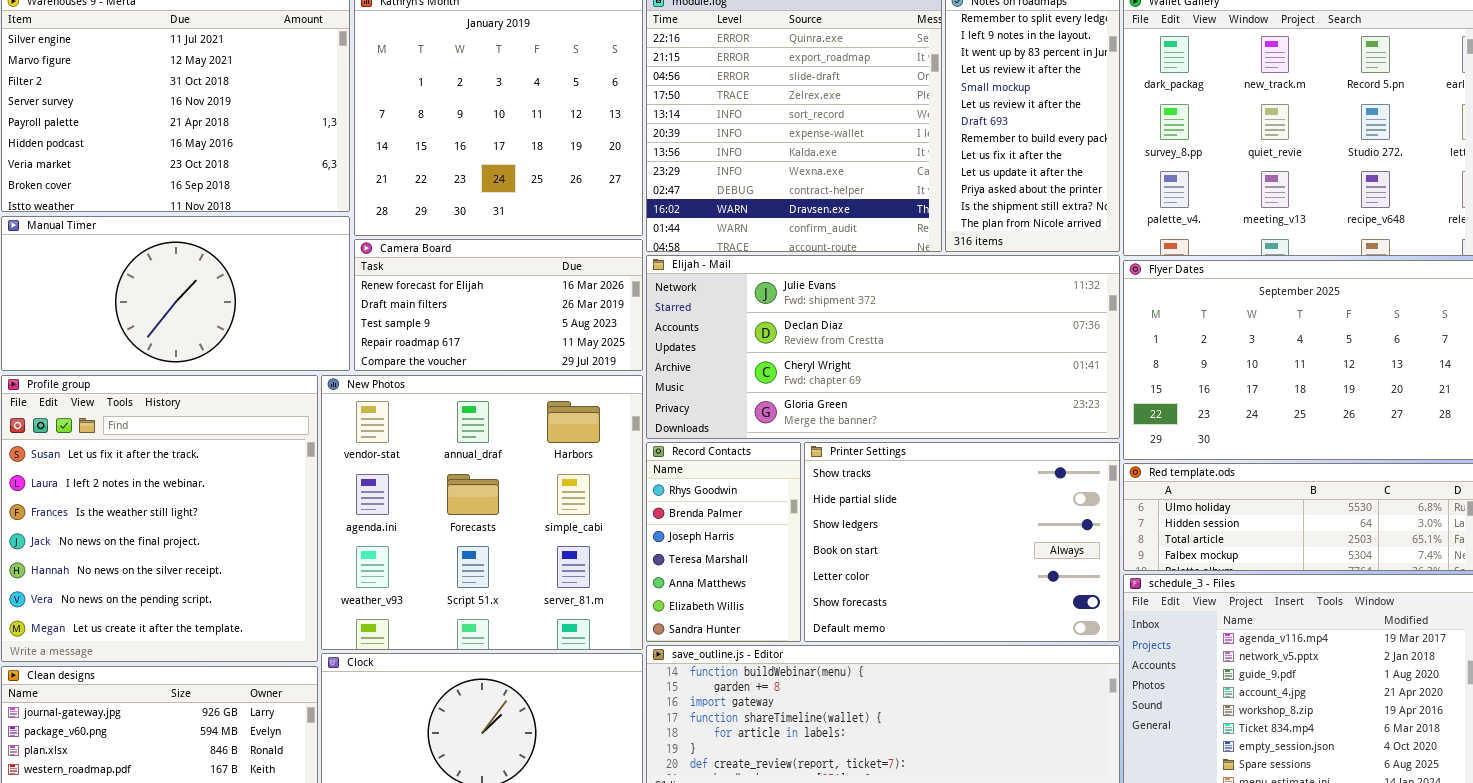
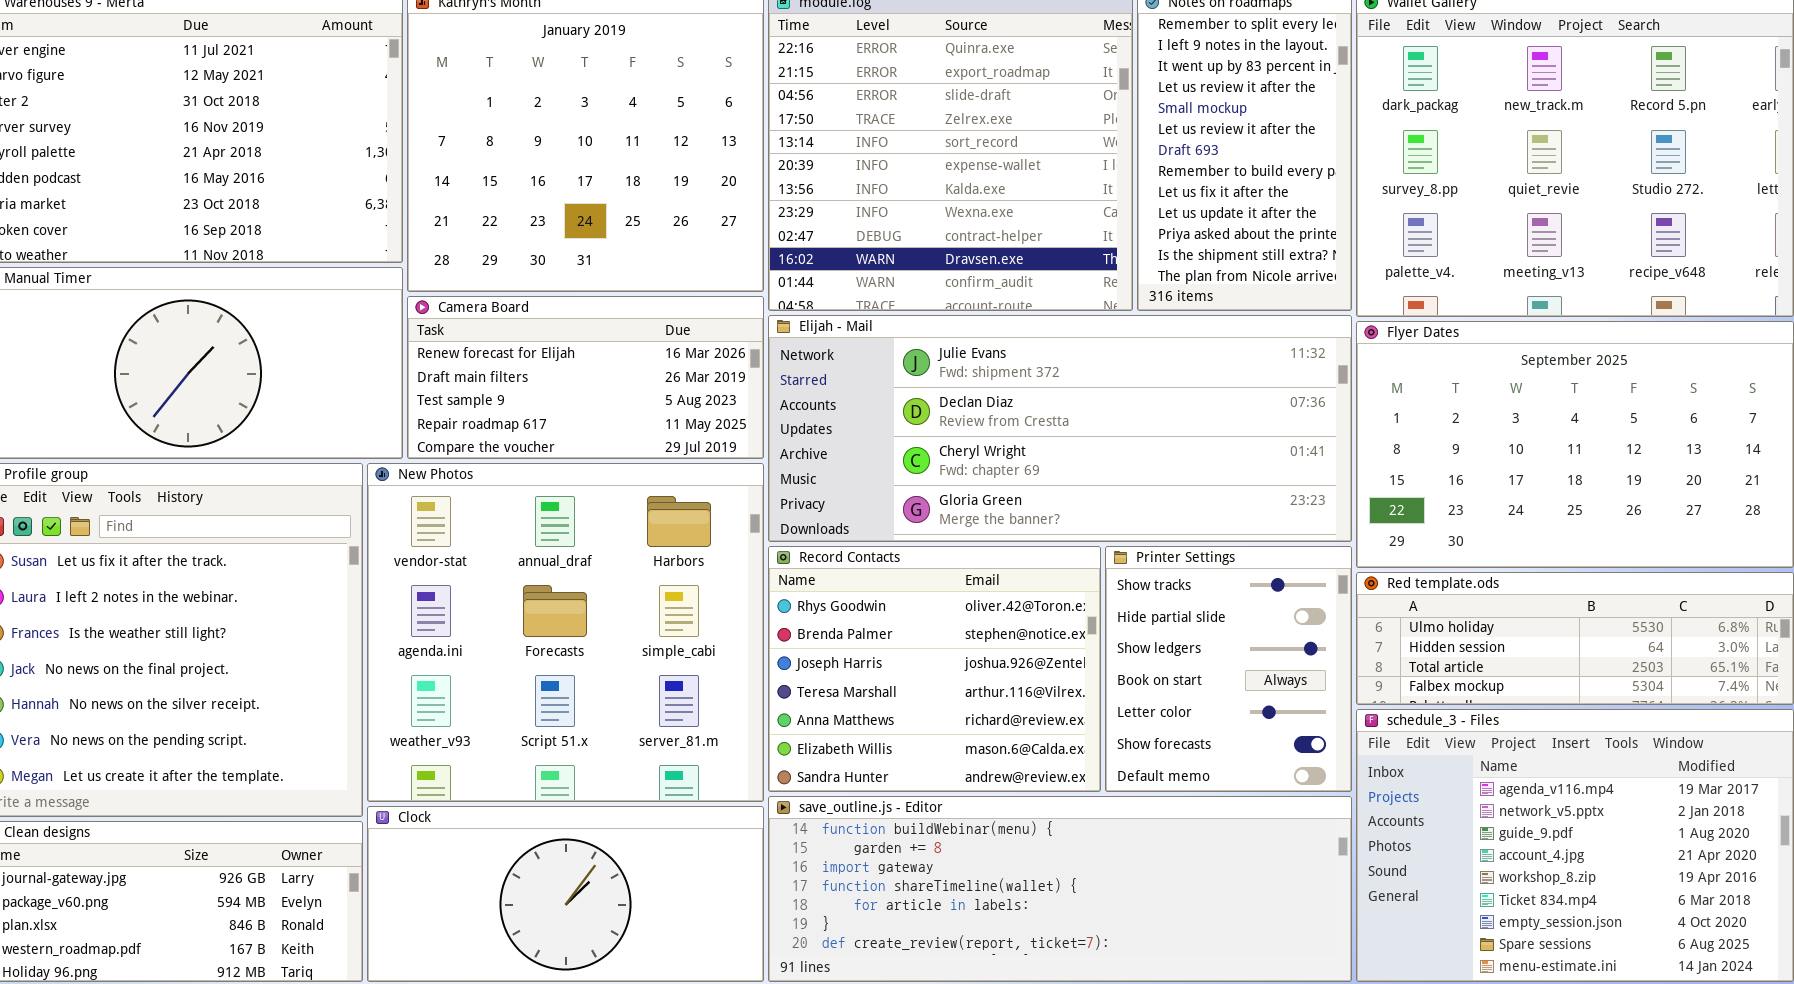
Record Contacts: [646,442,801,642] -> [768,546,1101,792], resized
Printer Settings: [804,442,1120,642] -> [1105,546,1352,792], resized

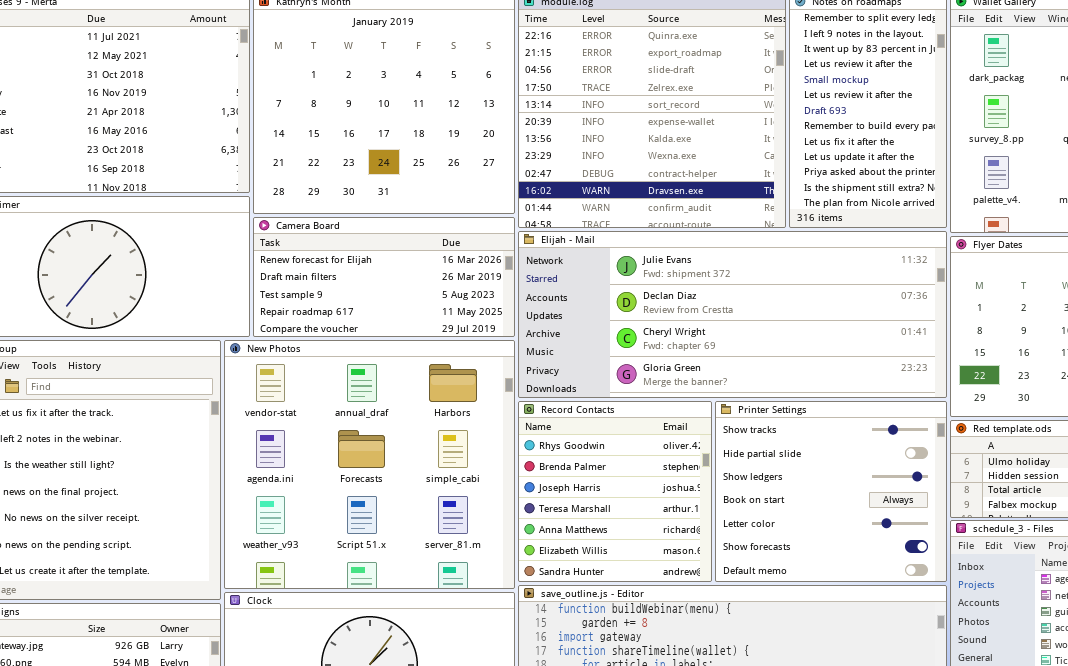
Record Contacts: [768,546,1101,792] -> [518,401,712,582], resized
Printer Settings: [1105,546,1352,792] -> [715,401,947,582], resized

